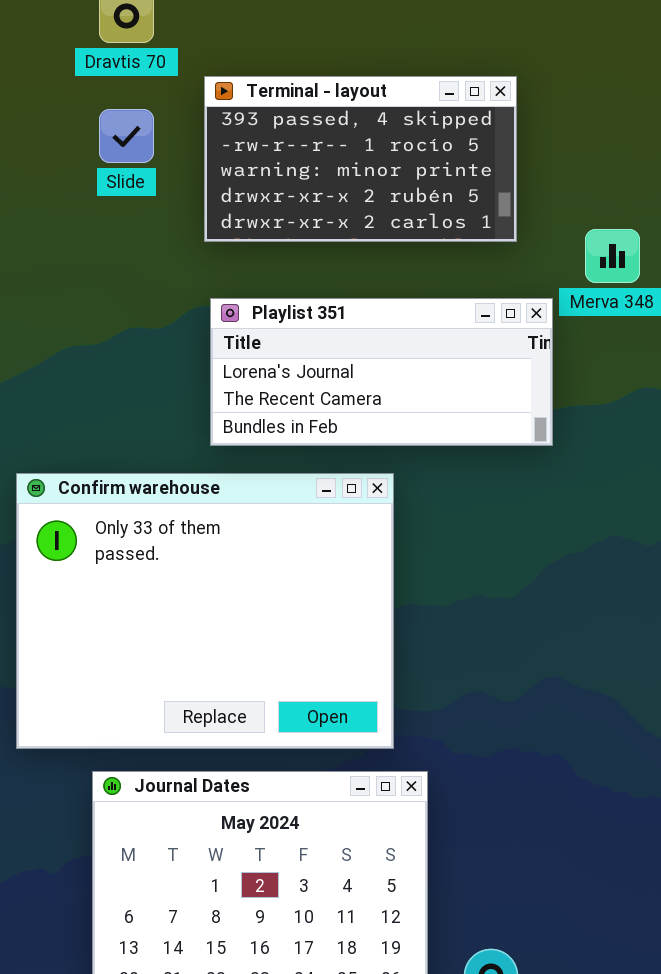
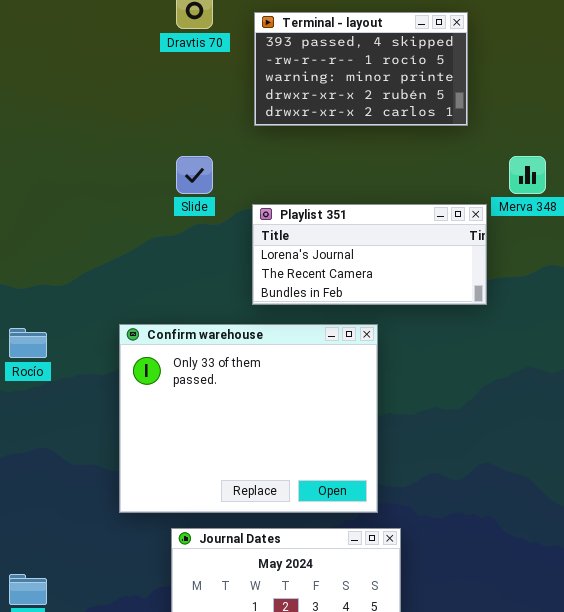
Terminal - layout: [204,76,517,242] -> [254,12,468,126], moved
Slide: [99,109,154,163] -> [176,156,213,194], moved

